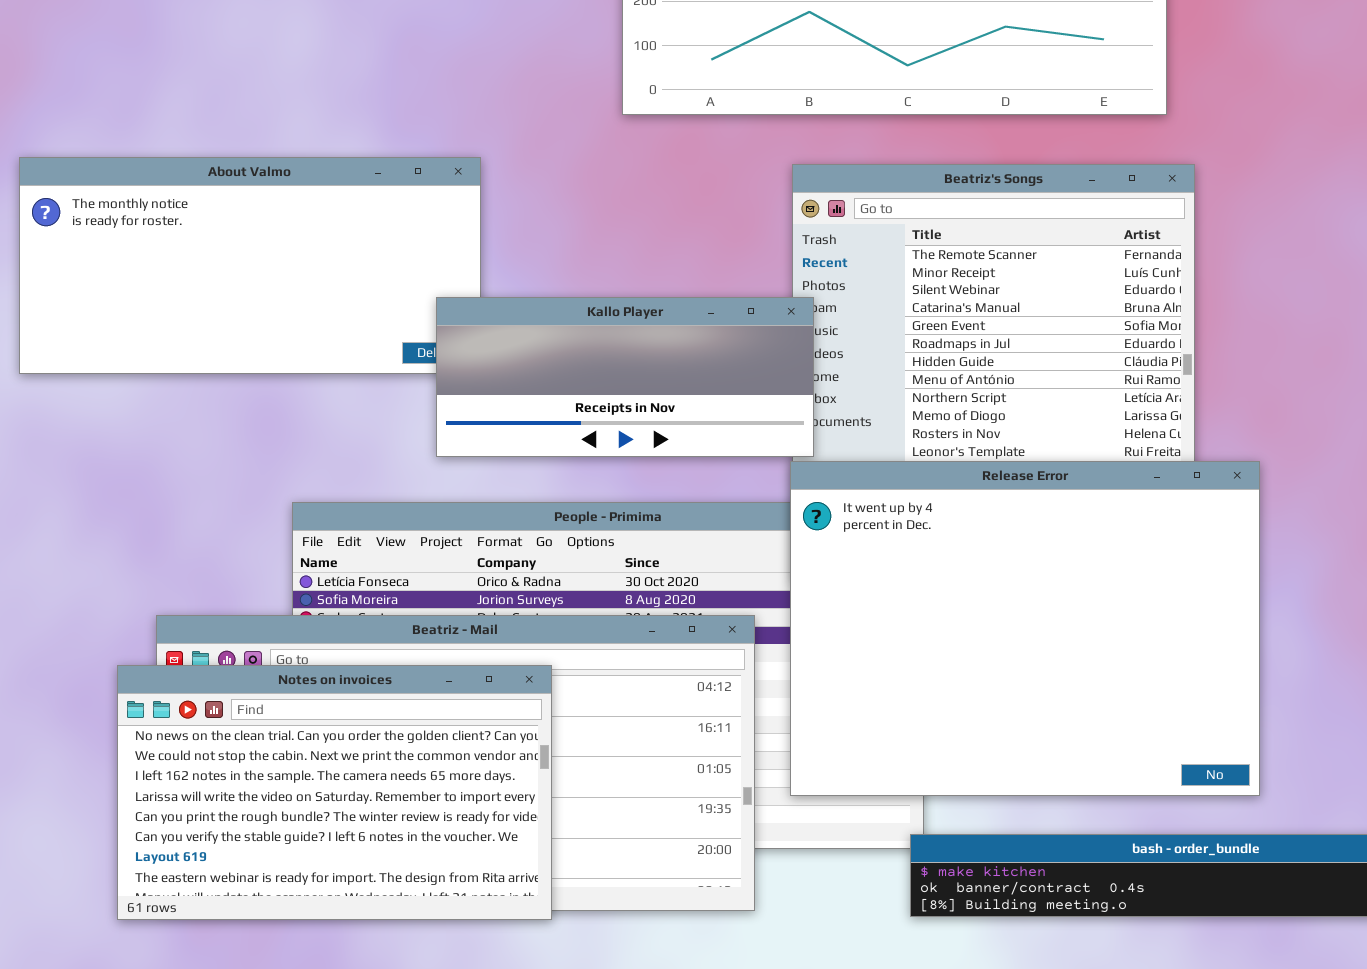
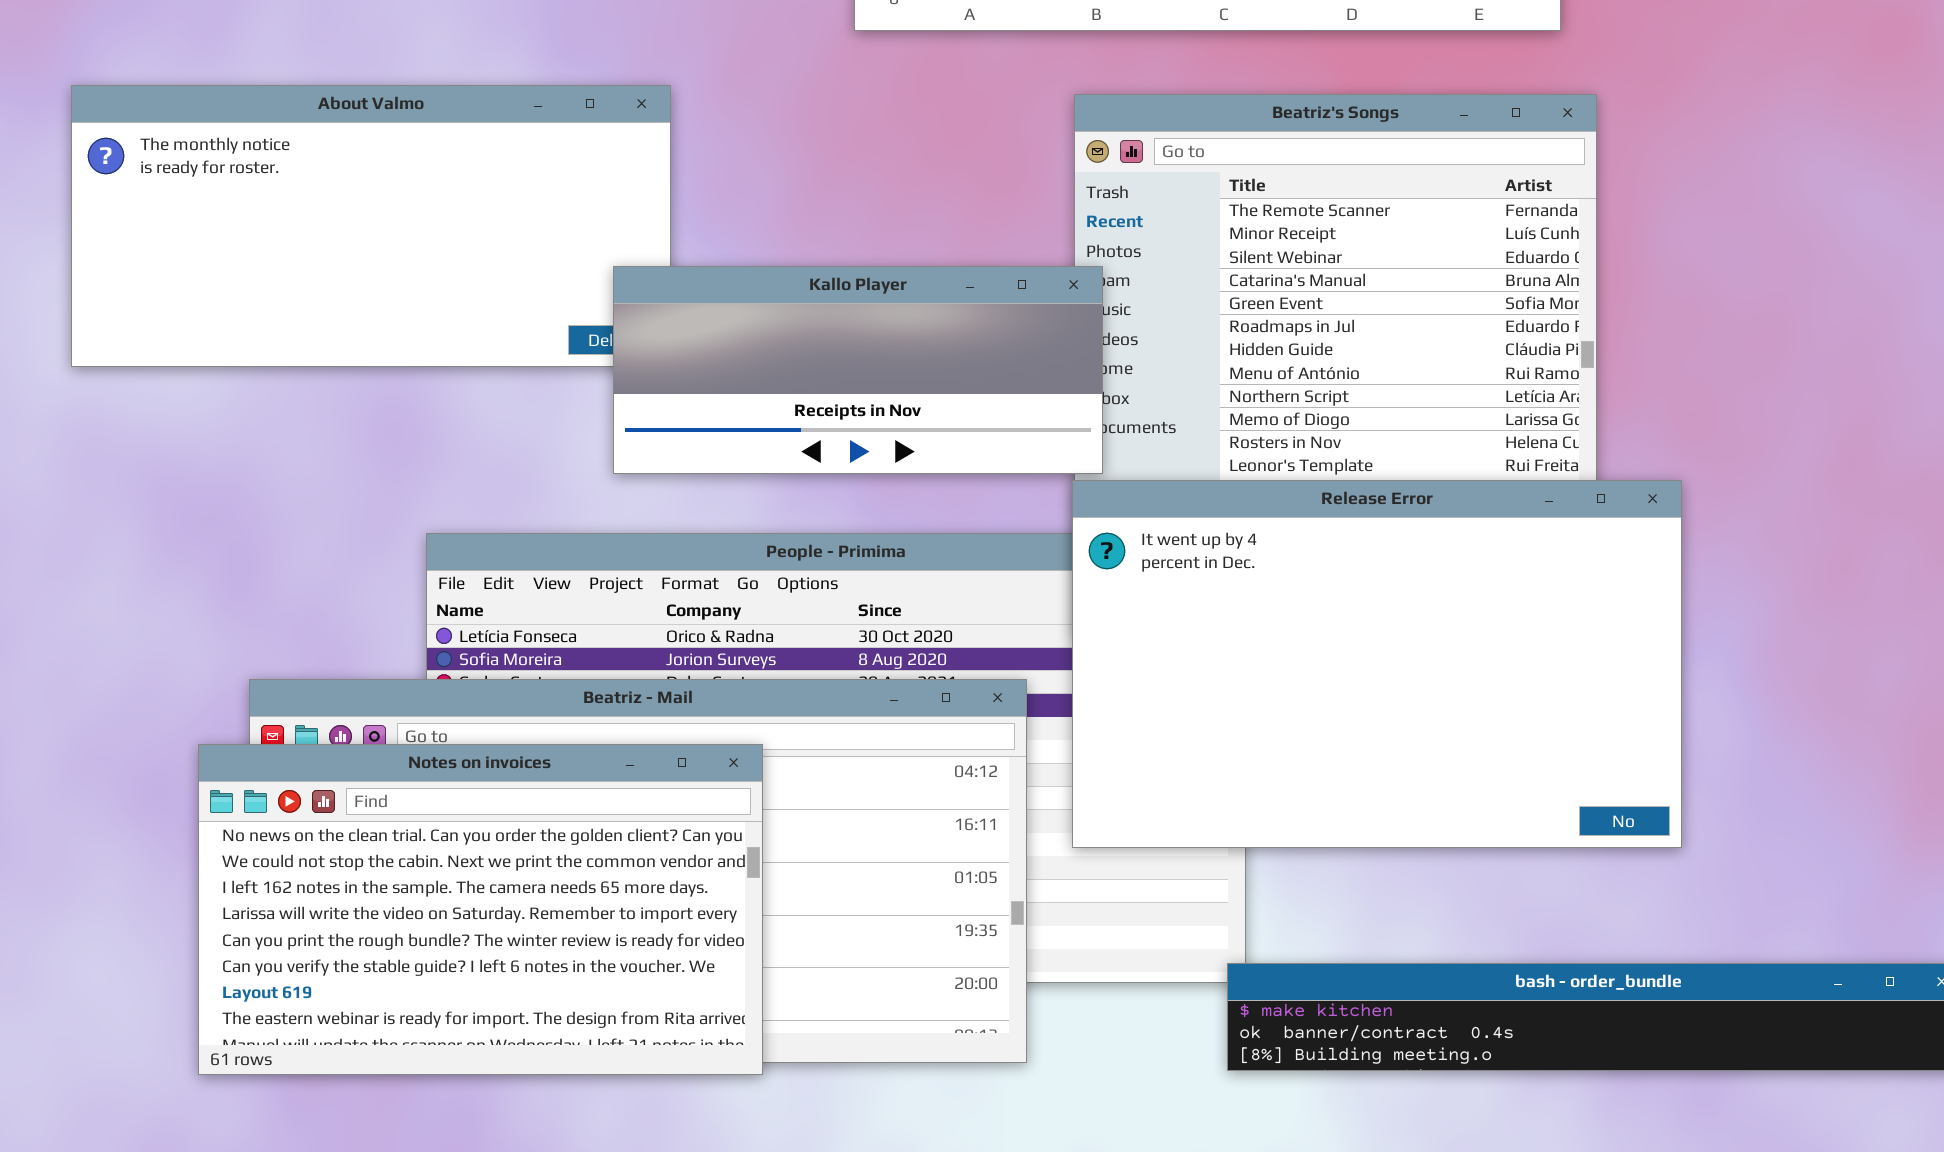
Release Error: [790,461,1260,796] -> [1072,480,1682,848], resized

